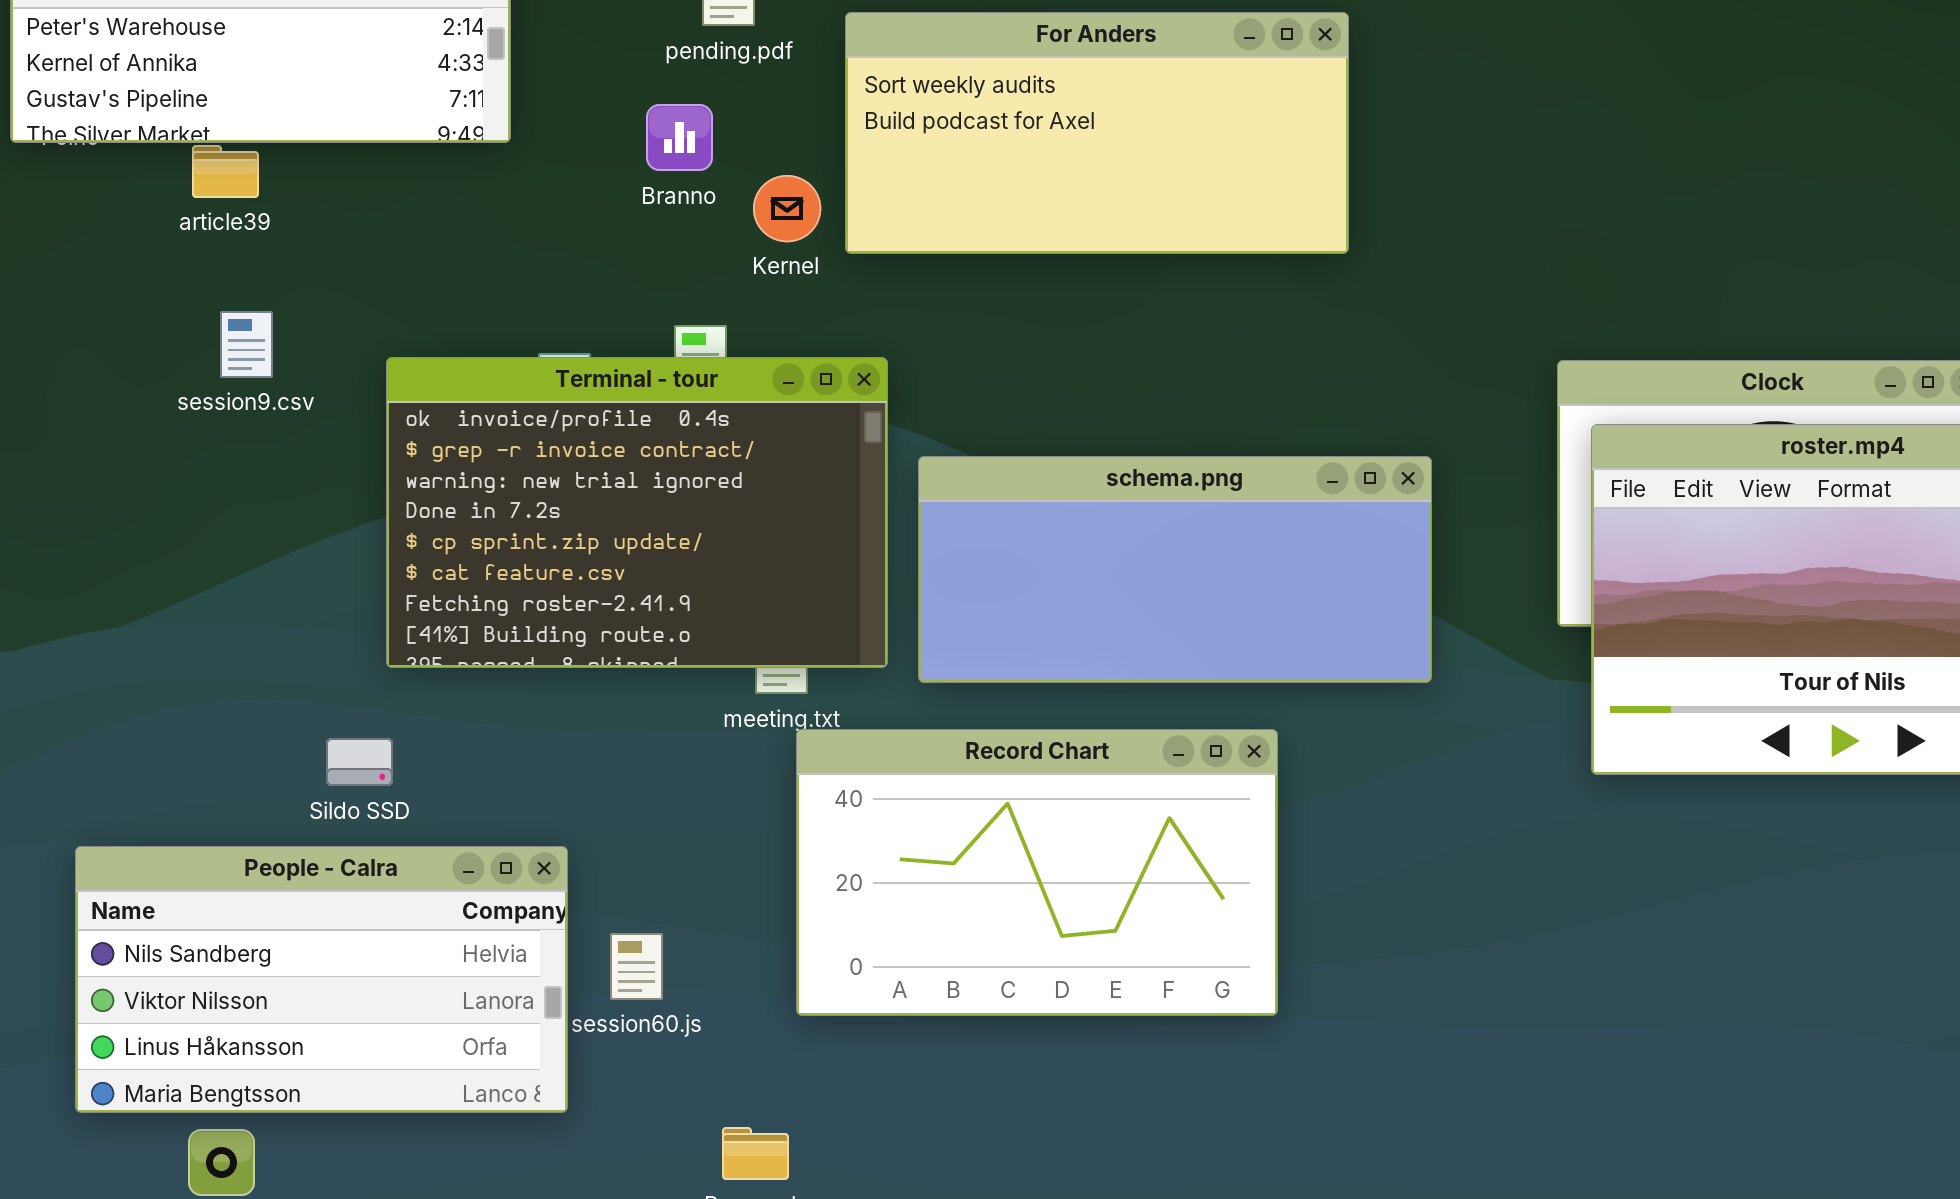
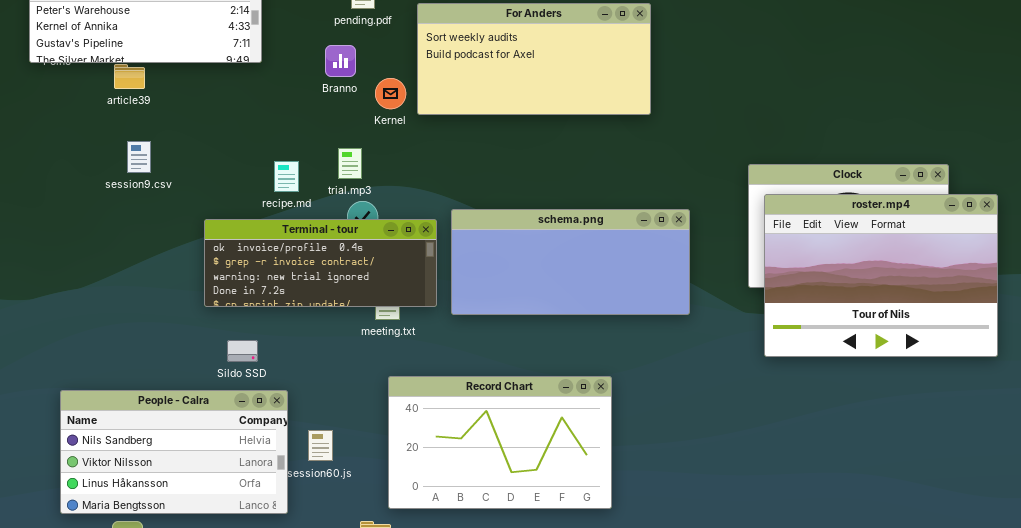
Terminal - tour: [386,357,888,668] -> [204,219,437,307], resized
Record Chart: [796,729,1278,1016] -> [388,376,612,509], moved
Sildo SSD: [326,738,393,786] -> [227,340,258,362], moved

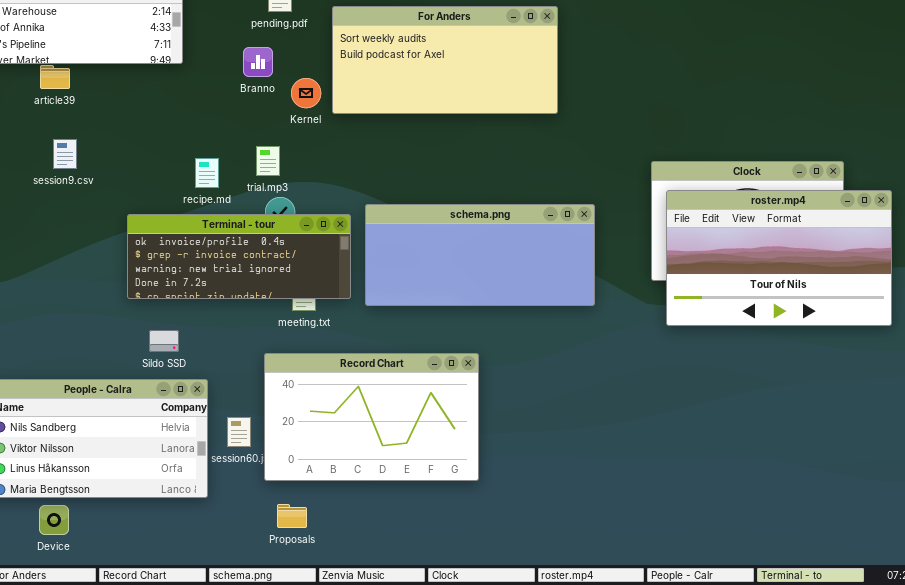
roster.mp4: [764,194,998,357] -> [666,190,892,326], resized
Record Chart: [388,376,612,509] -> [264,353,479,481], moved

